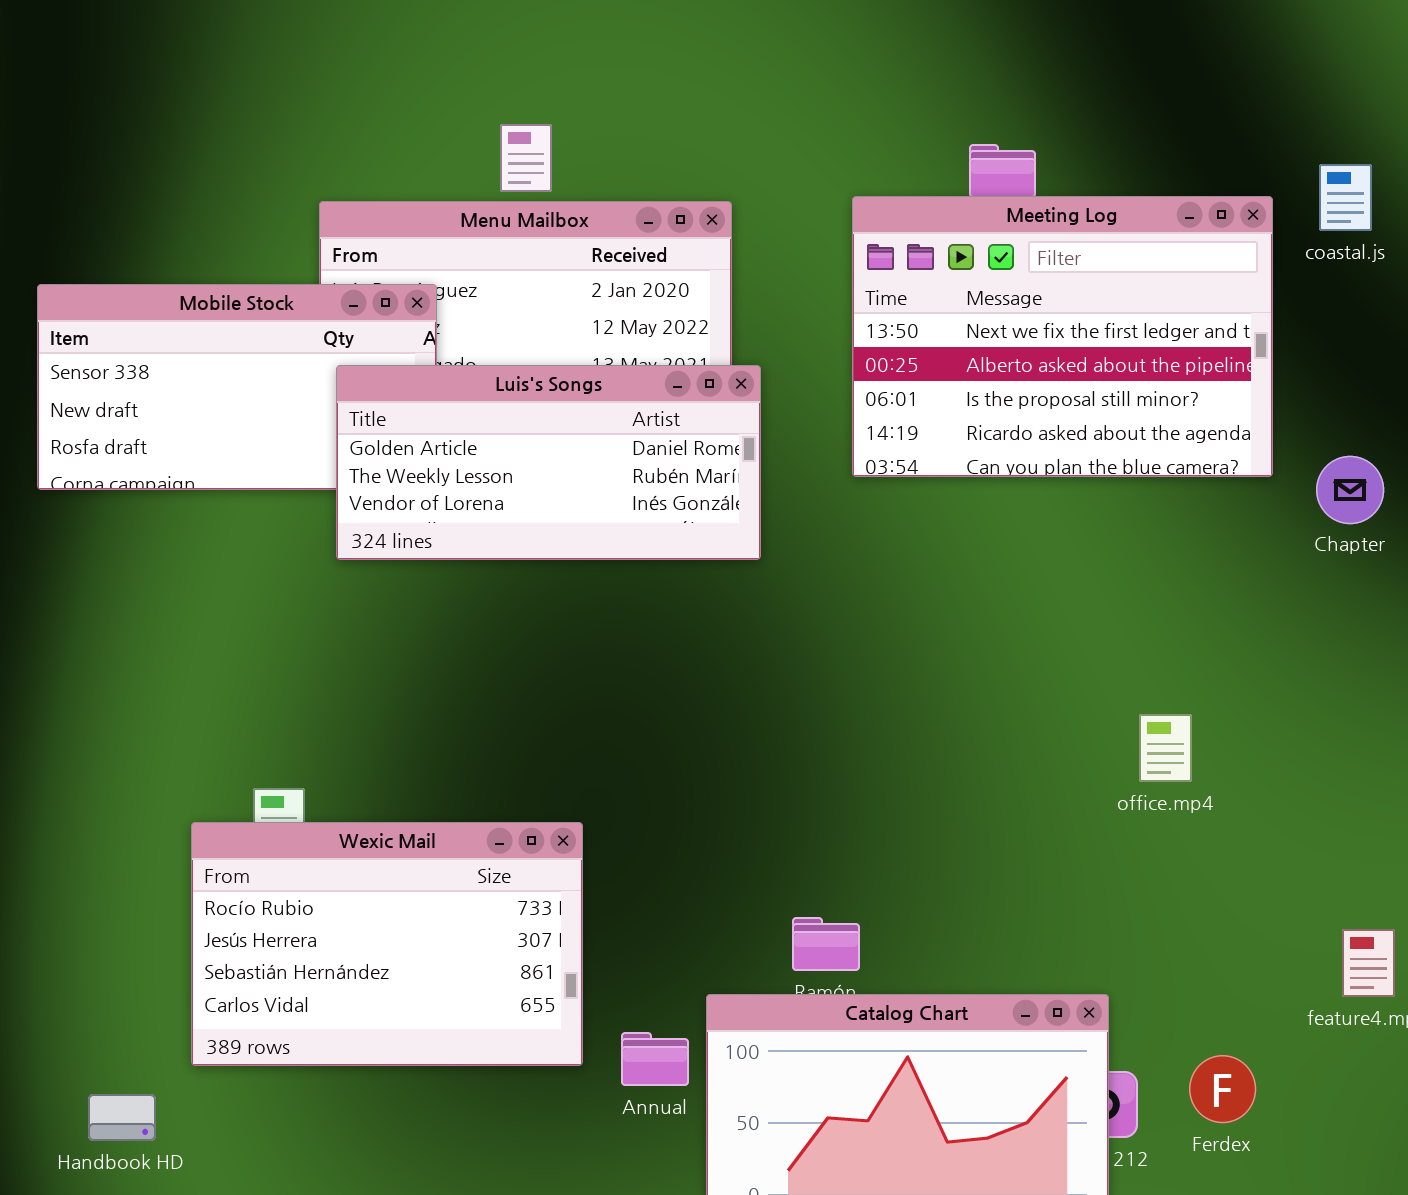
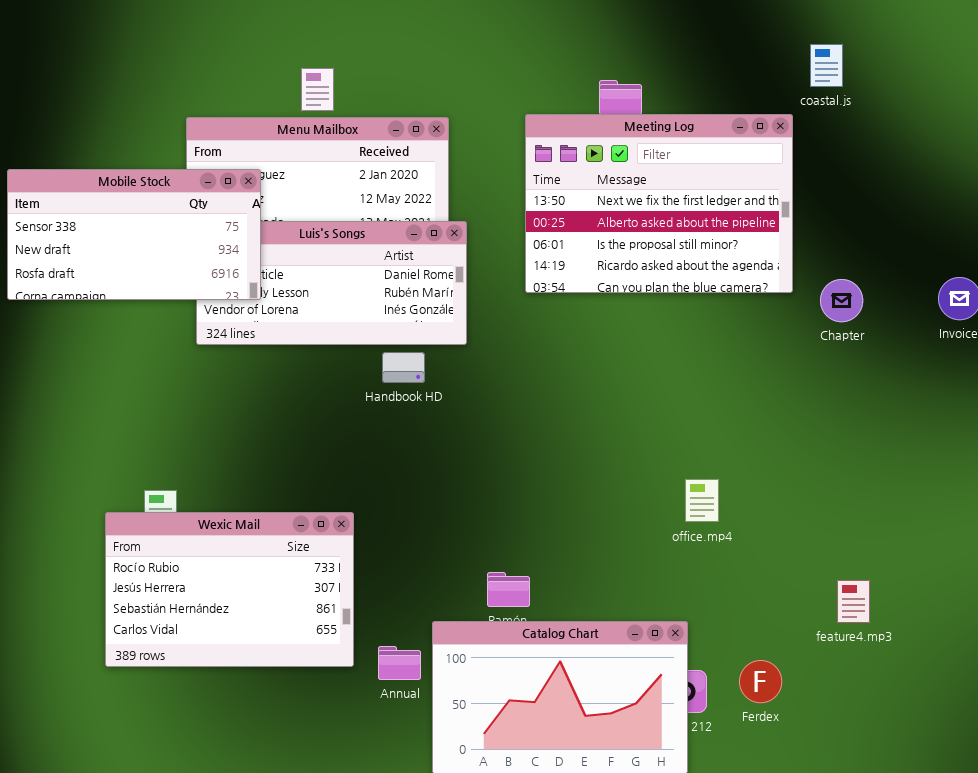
coastal.js: [1319,164,1372,231] -> [810,44,843,87], moved
Mobile Stock: [37,284,437,490] -> [7,169,261,300], raised
office.mp4: [1139,714,1192,782] -> [685,479,719,522], moved
Handbook HD: [88,1094,156,1141] -> [382,352,425,383], moved

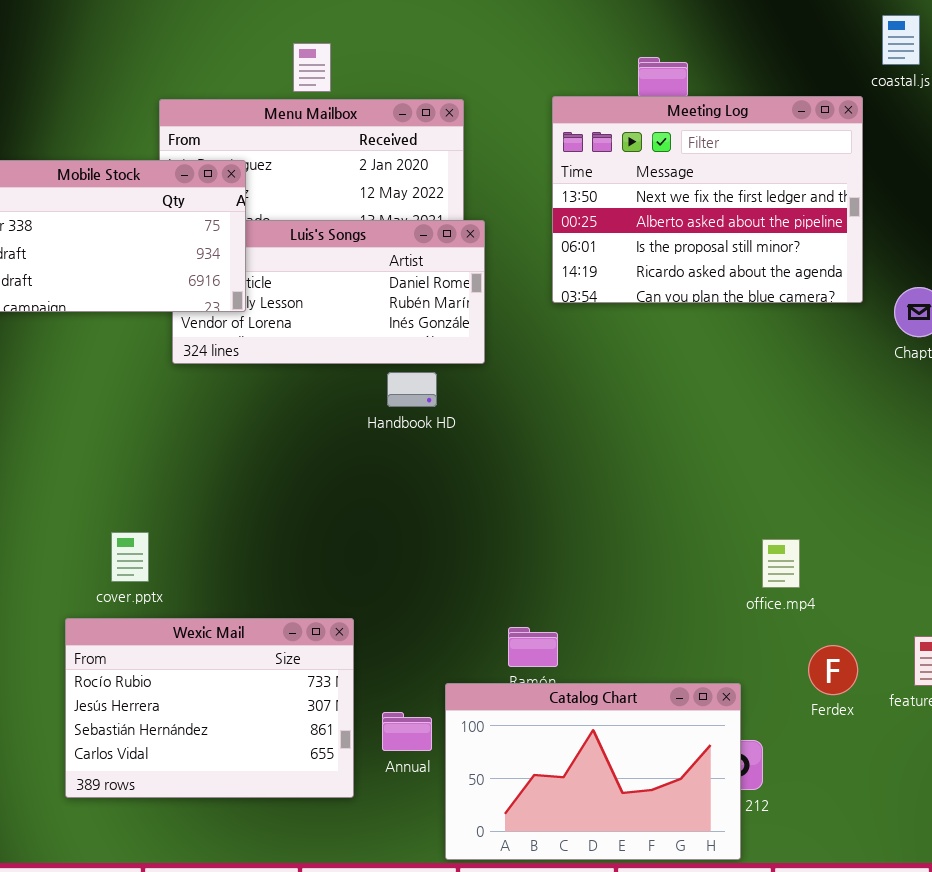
office.mp4: [685,479,719,522] -> [762,539,800,588], moved
Wexic Mail: [105,512,354,667] -> [65,618,354,798], moved
Ferdex: [739,660,782,703] -> [808,645,858,695], moved

